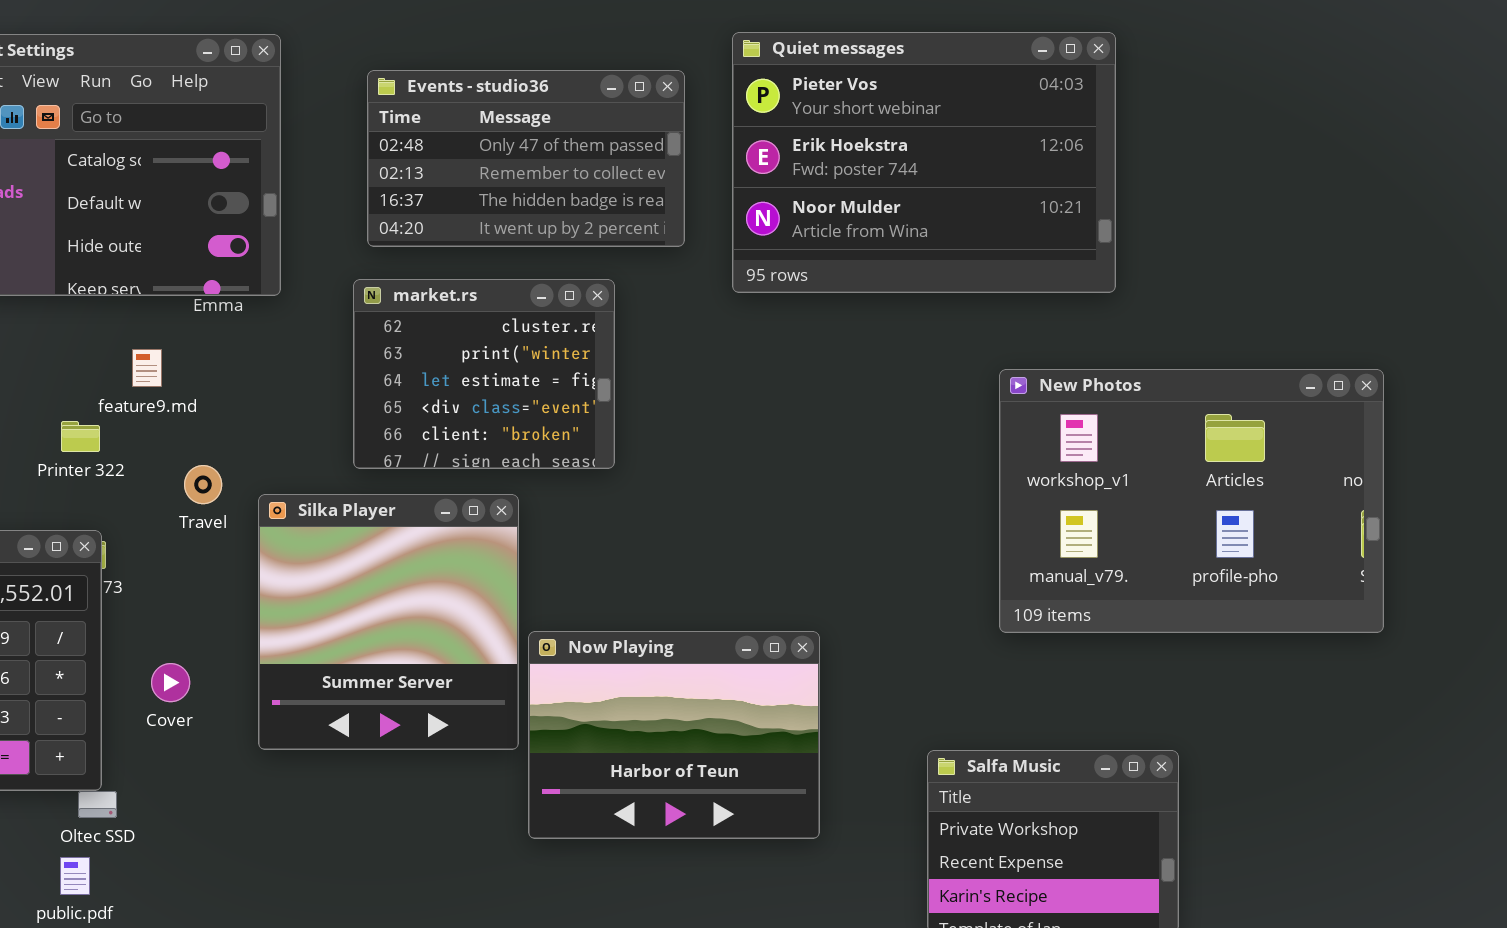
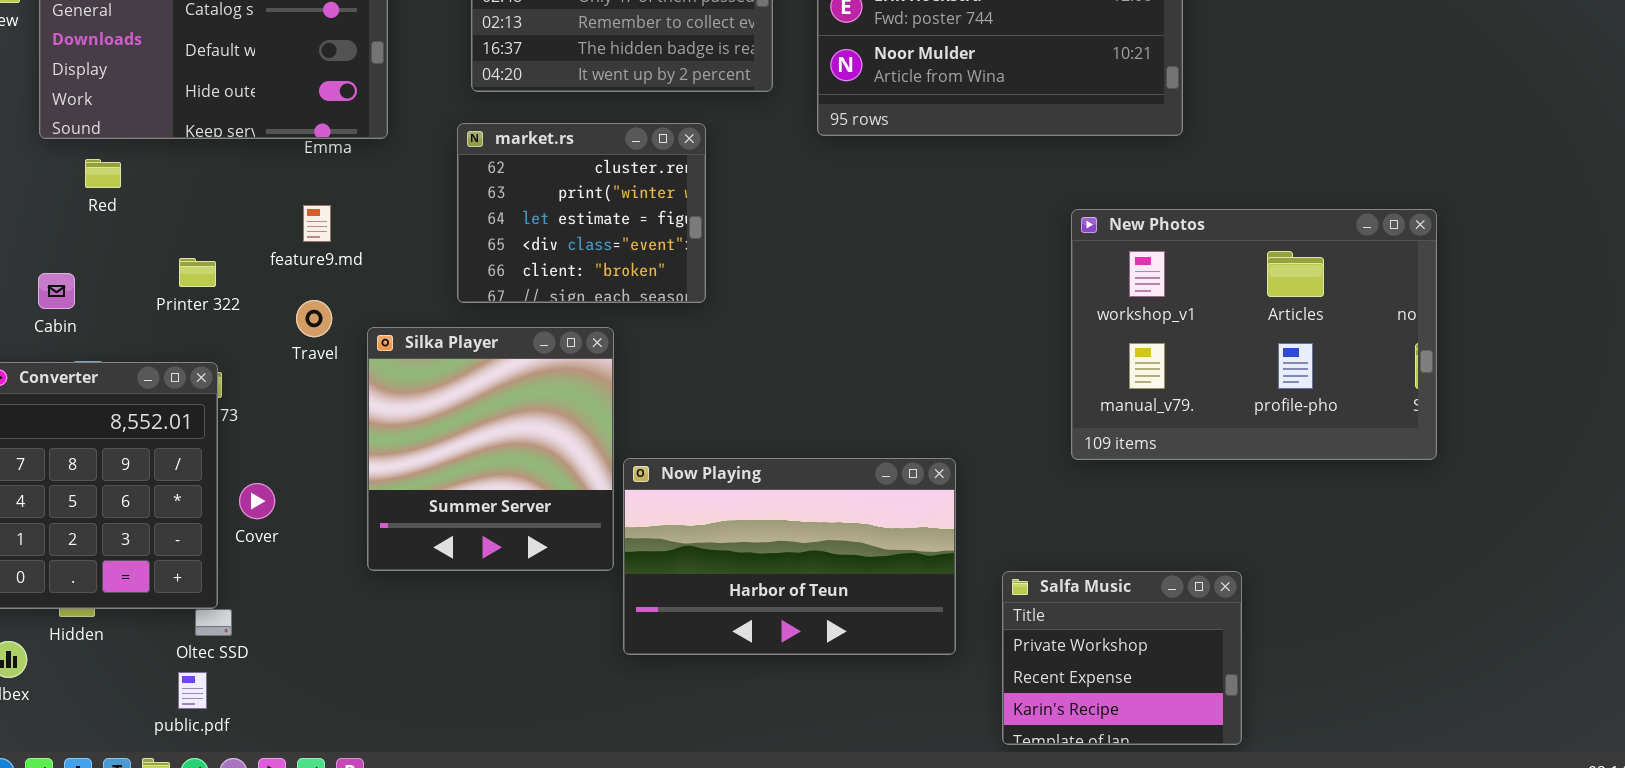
feature9.md: [132,349,162,387] -> [303,205,331,242], moved
Now Playing: [528,631,820,839] -> [623,458,956,655], resized
Cover: [151,663,190,702] -> [239,483,275,519], moved

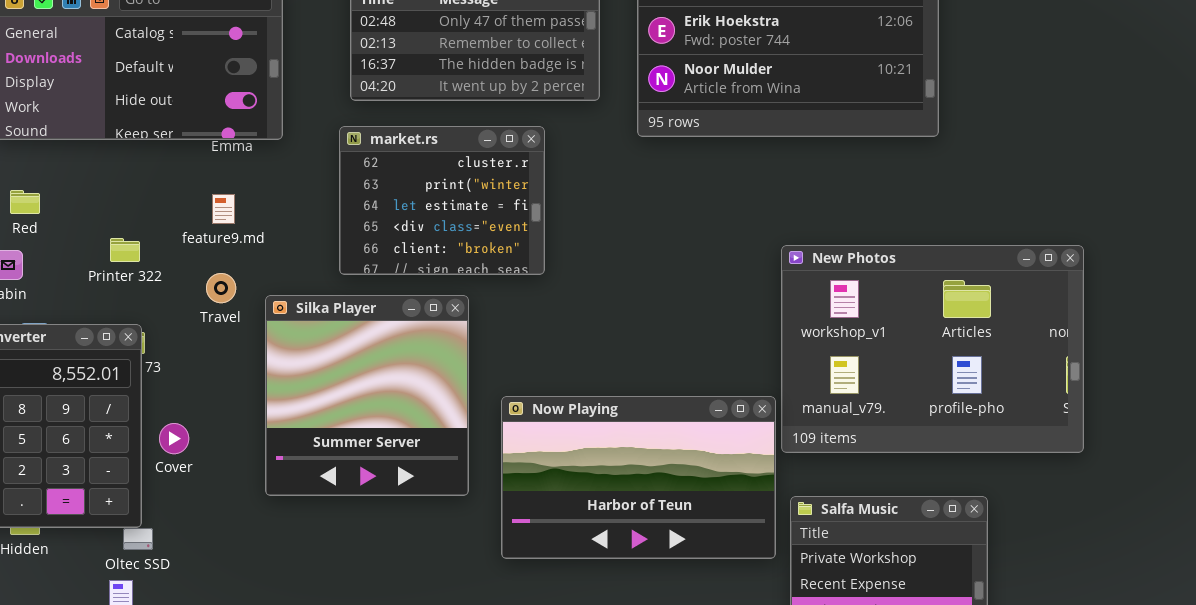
Red: [85,159,121,188] -> [10,190,40,214], moved
New Photos: [1071,209,1437,460] -> [781,245,1084,453], moved
Now Playing: [623,458,956,655] -> [501,396,776,559], moved

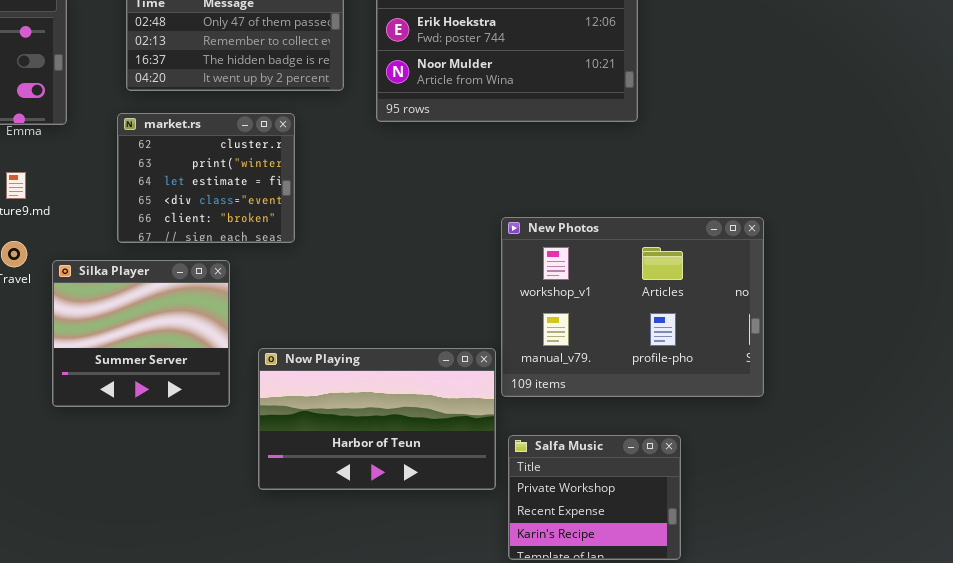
Silka Player: [265,295,469,496] -> [52,260,230,407], resized

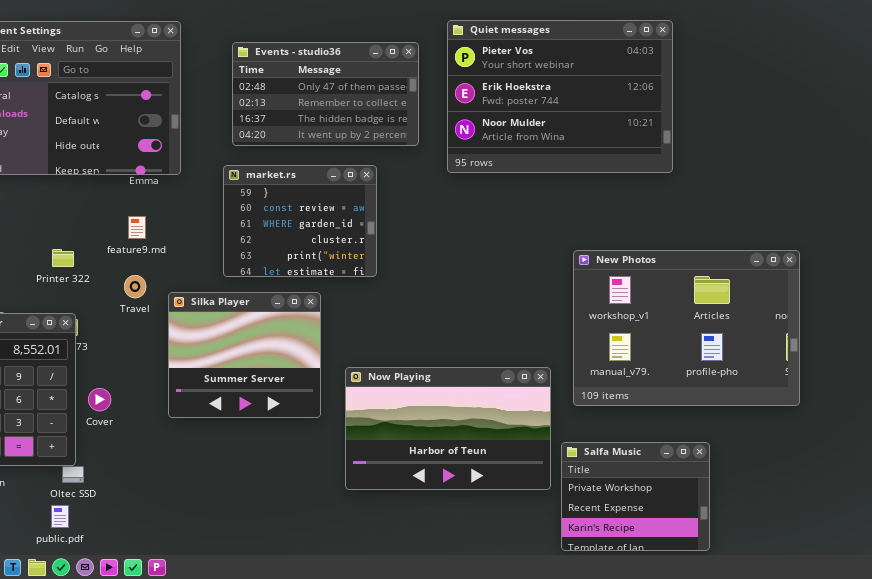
market.rs: [117,113,295,243] -> [223,165,377,277], scrolled up 3 rows
New Photos: [501,217,764,397] -> [573,250,800,406], moved

